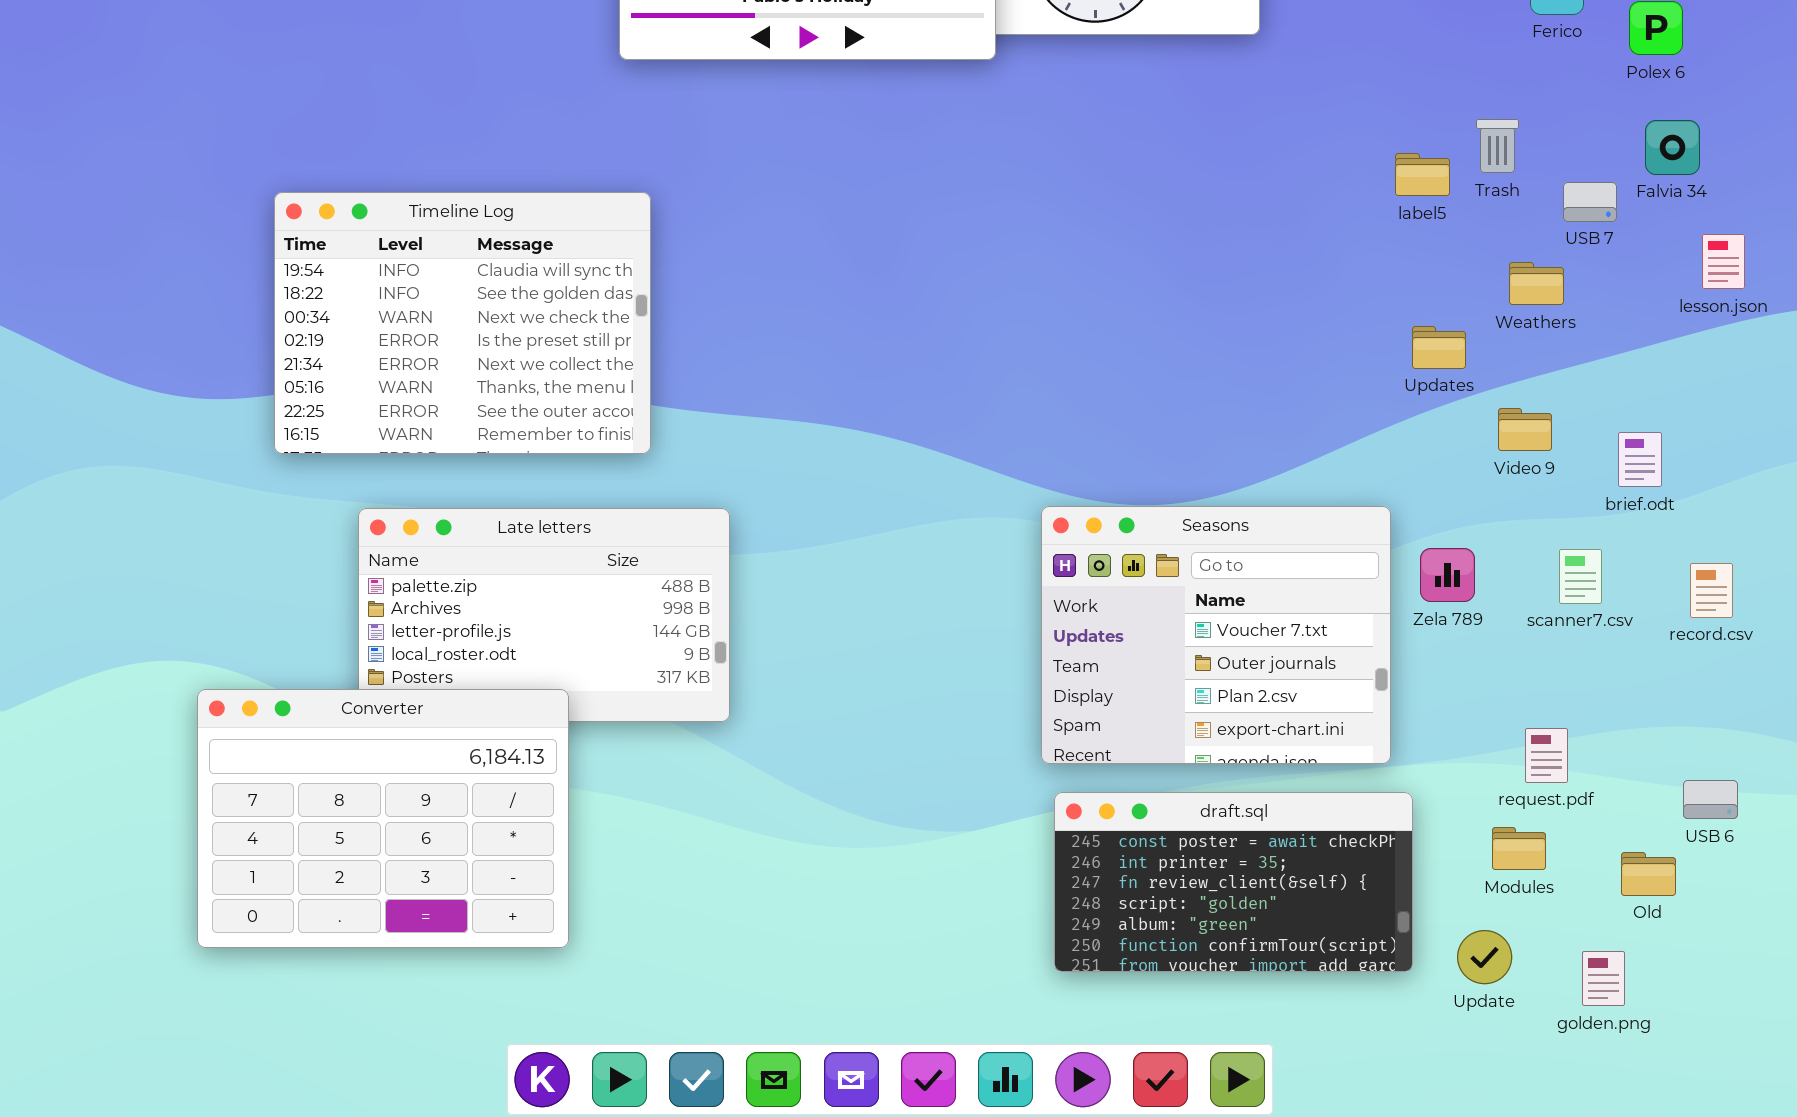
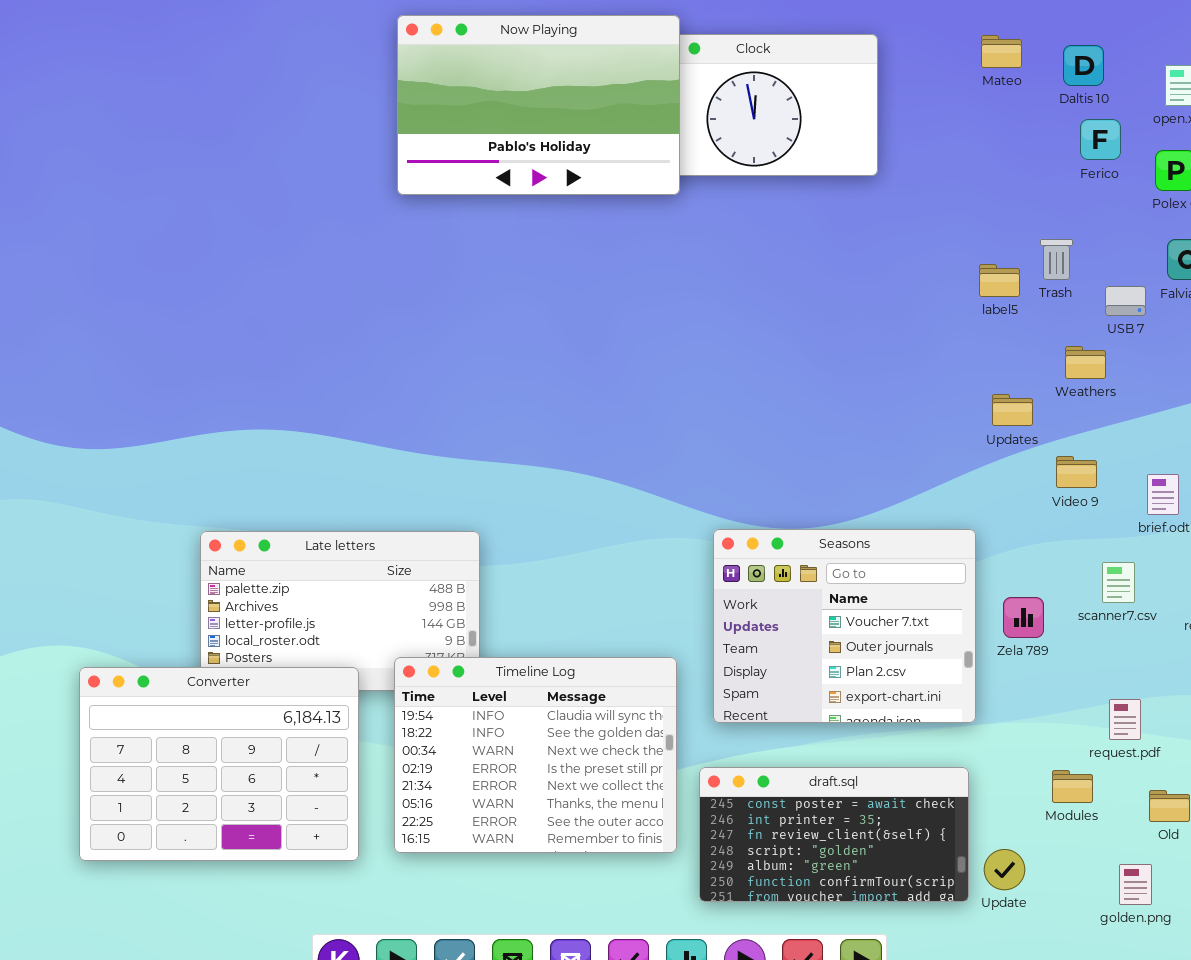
Timeline Log: [274,192,651,454] -> [394,657,677,853], moved
Zela 789: [1420,548,1475,602] -> [1003,597,1044,638], moved
request.pdf: [1525,728,1568,783] -> [1109,699,1141,740], moved
draft.sql: [1054,792,1413,972] -> [699,767,969,902], moved
Update: [1457,930,1512,984] -> [984,849,1025,890], moved

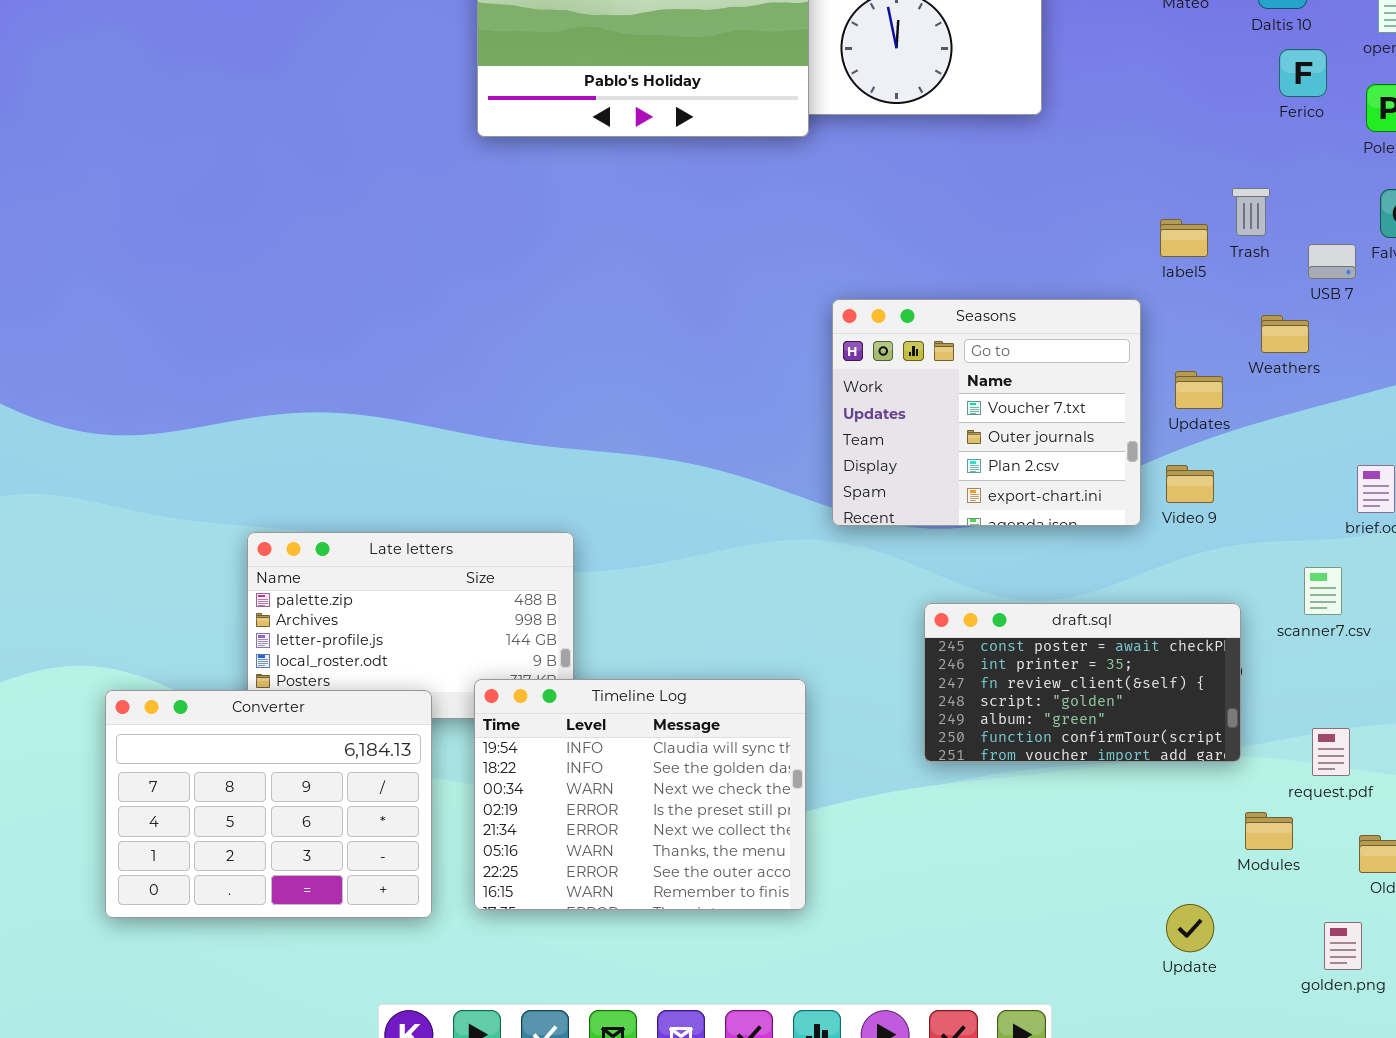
Video 9: [1056,456,1097,488] -> [1166,465,1214,503], moved
Seasons: [713,529,976,723] -> [832,299,1141,526], moved
draft.sql: [699,767,969,902] -> [924,603,1241,762], moved

